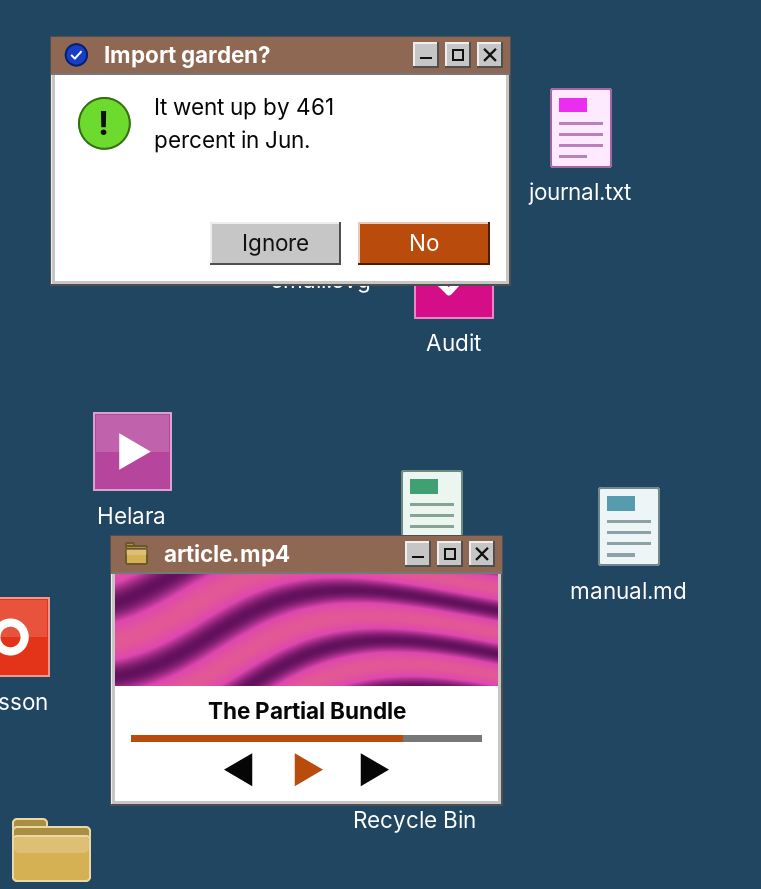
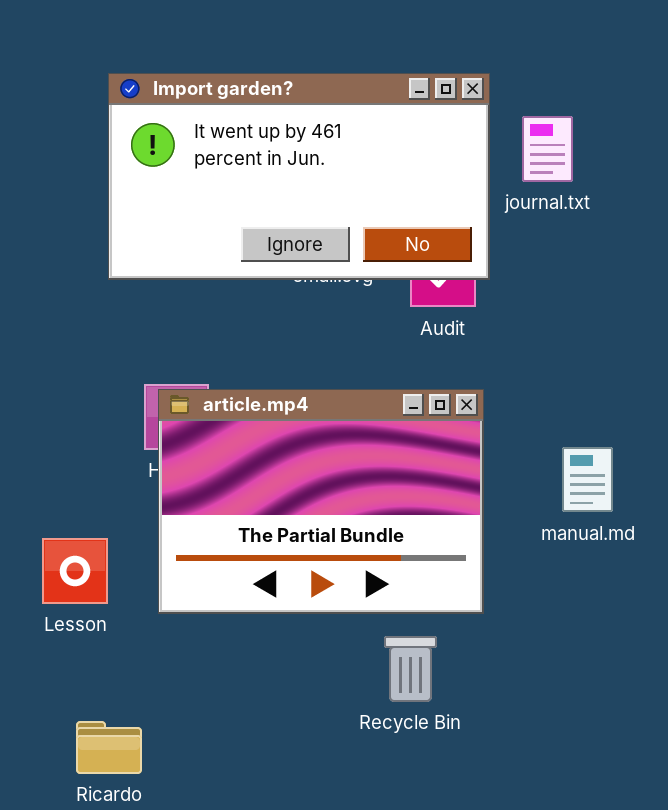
article.mp4: [110,535,503,806] -> [158,389,484,614], moved

